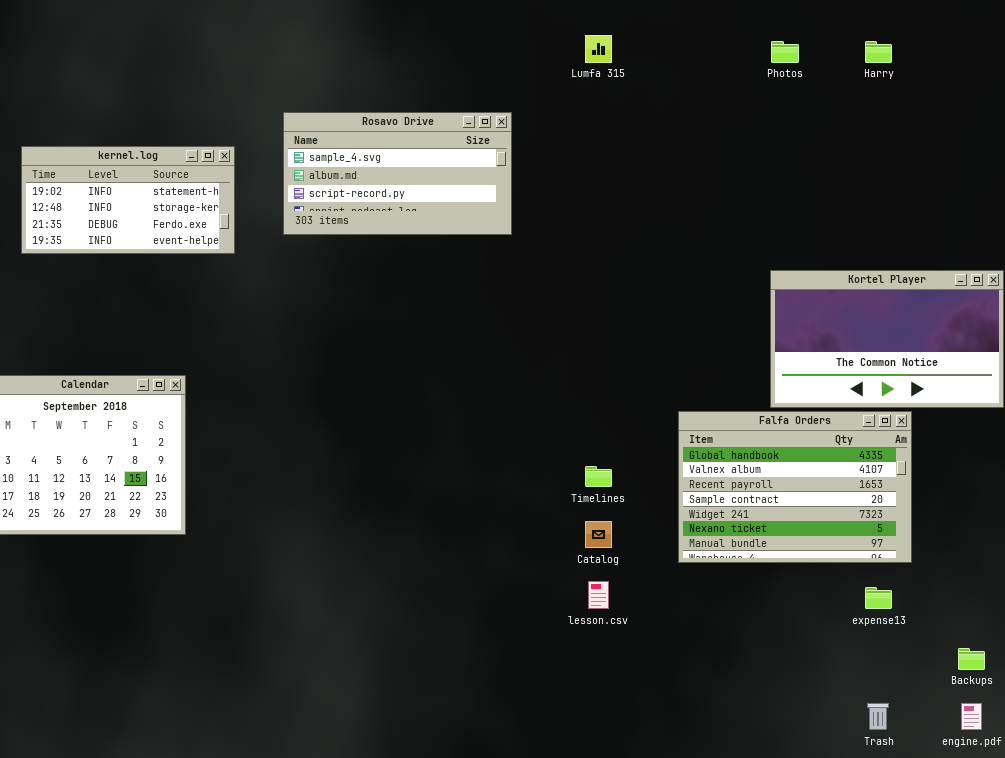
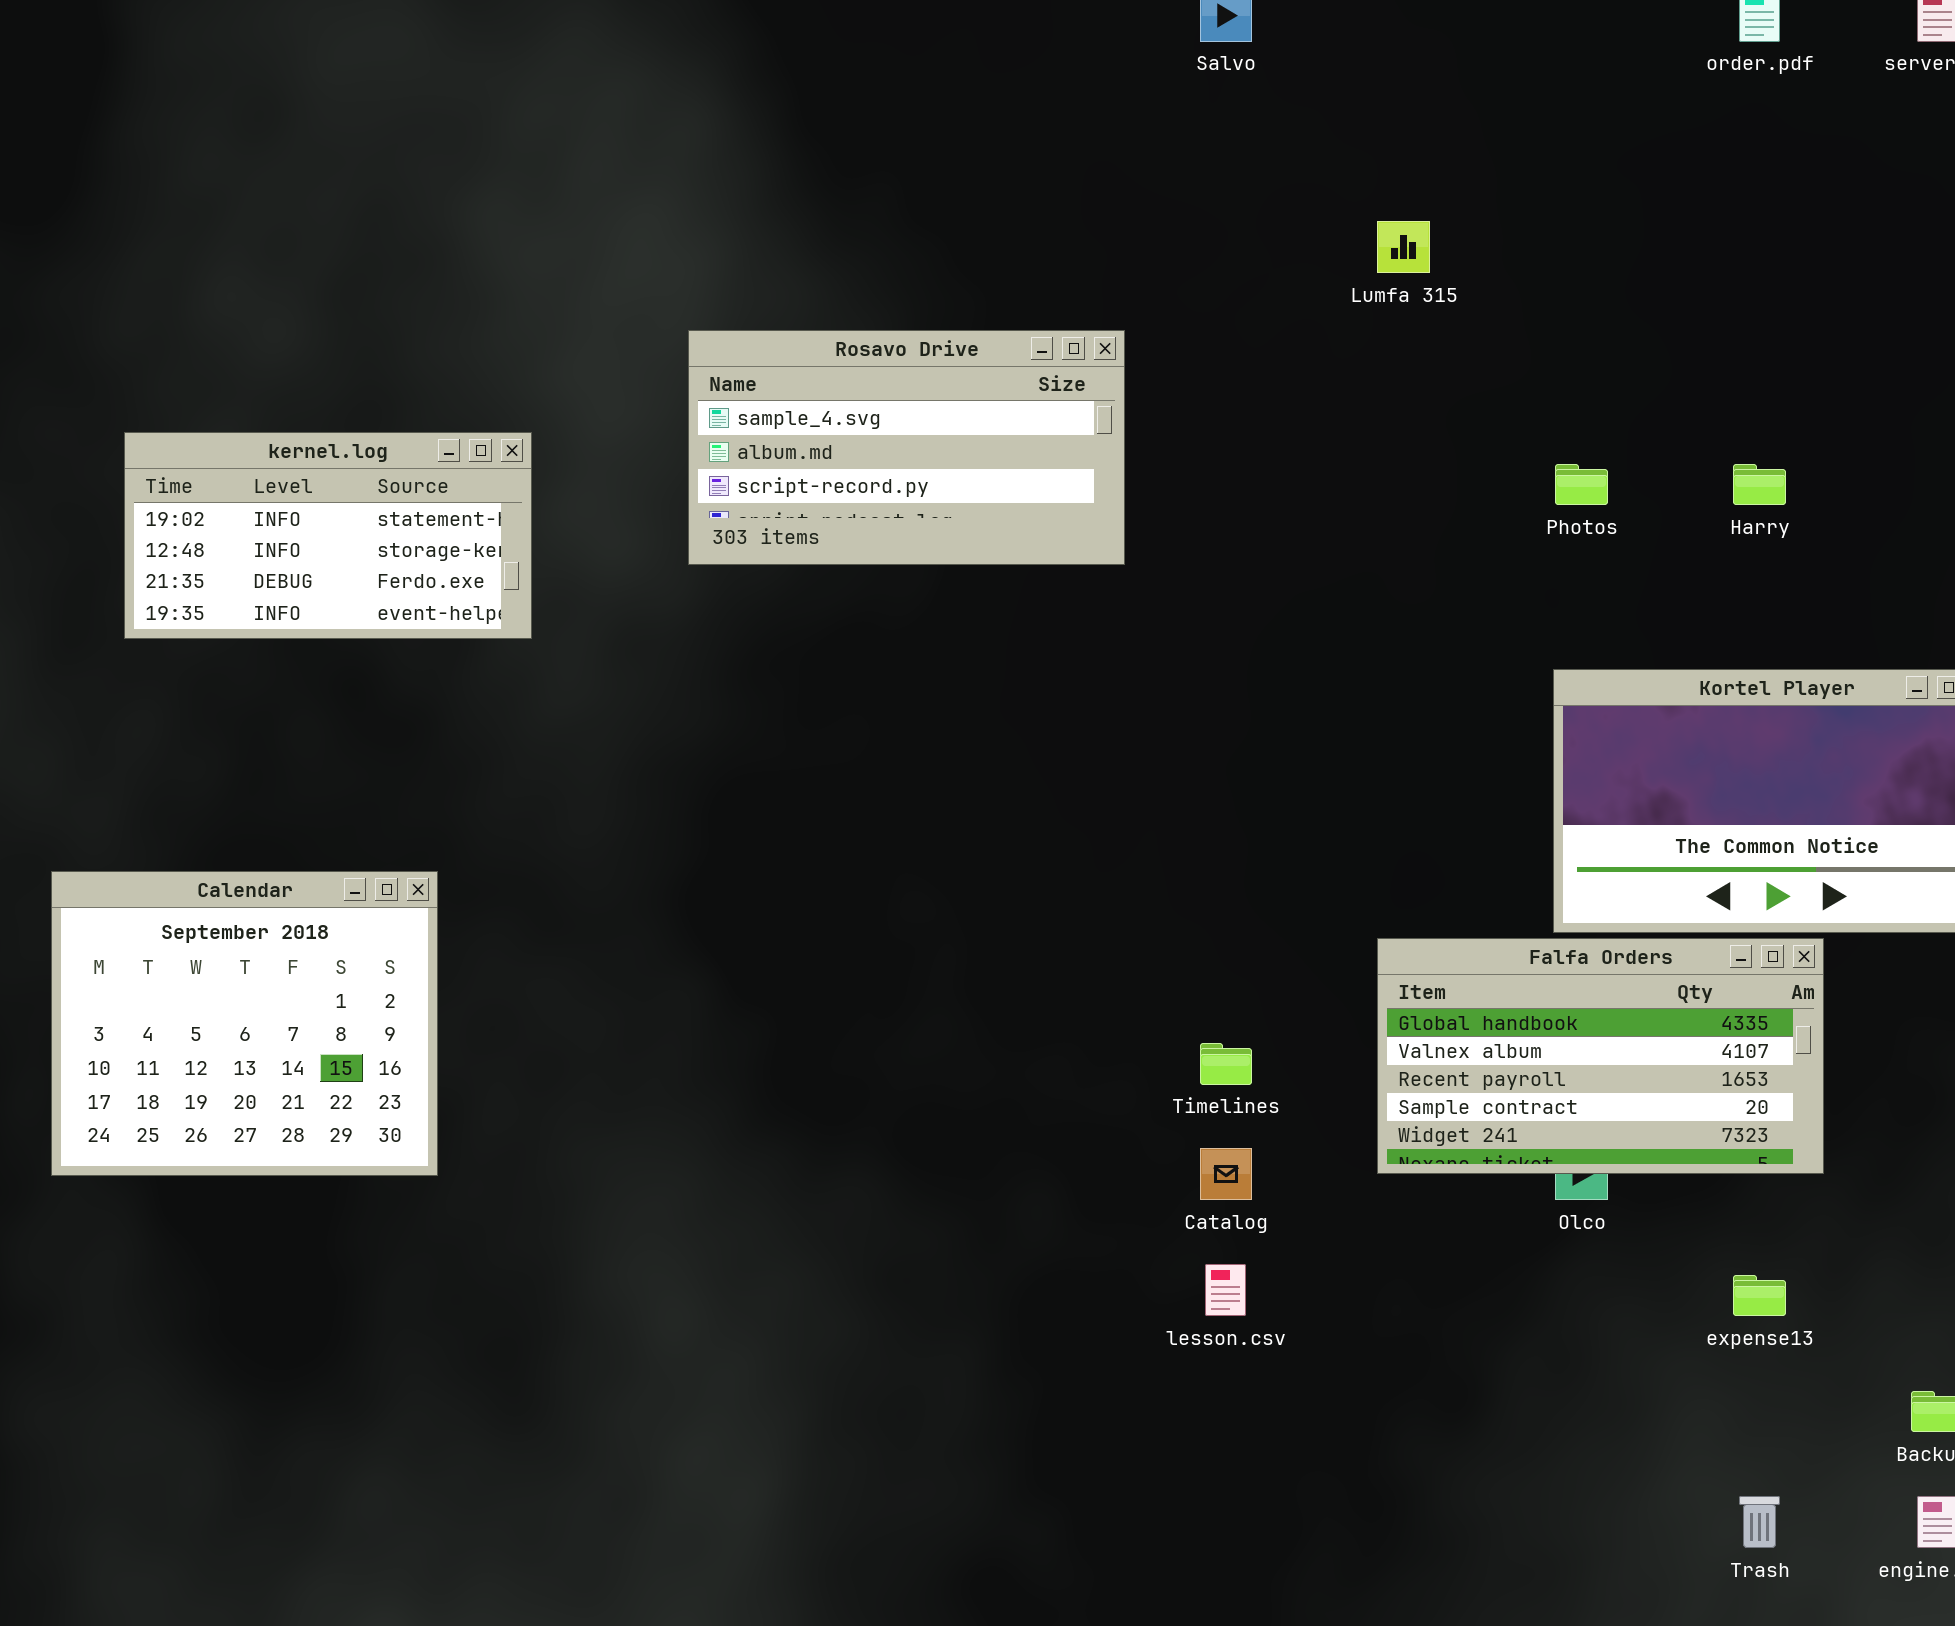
Lumfa 315: [585,35,612,63] -> [1377,221,1430,273], moved
Photos: [771,41,799,63] -> [1555,464,1608,505], moved
Harry: [865,41,892,63] -> [1733,464,1786,505], moved
Rosavo Drive: [283,112,512,235] -> [688,330,1125,565], moved
Falfa Orders: [678,411,912,563] -> [1377,938,1824,1174], resized

